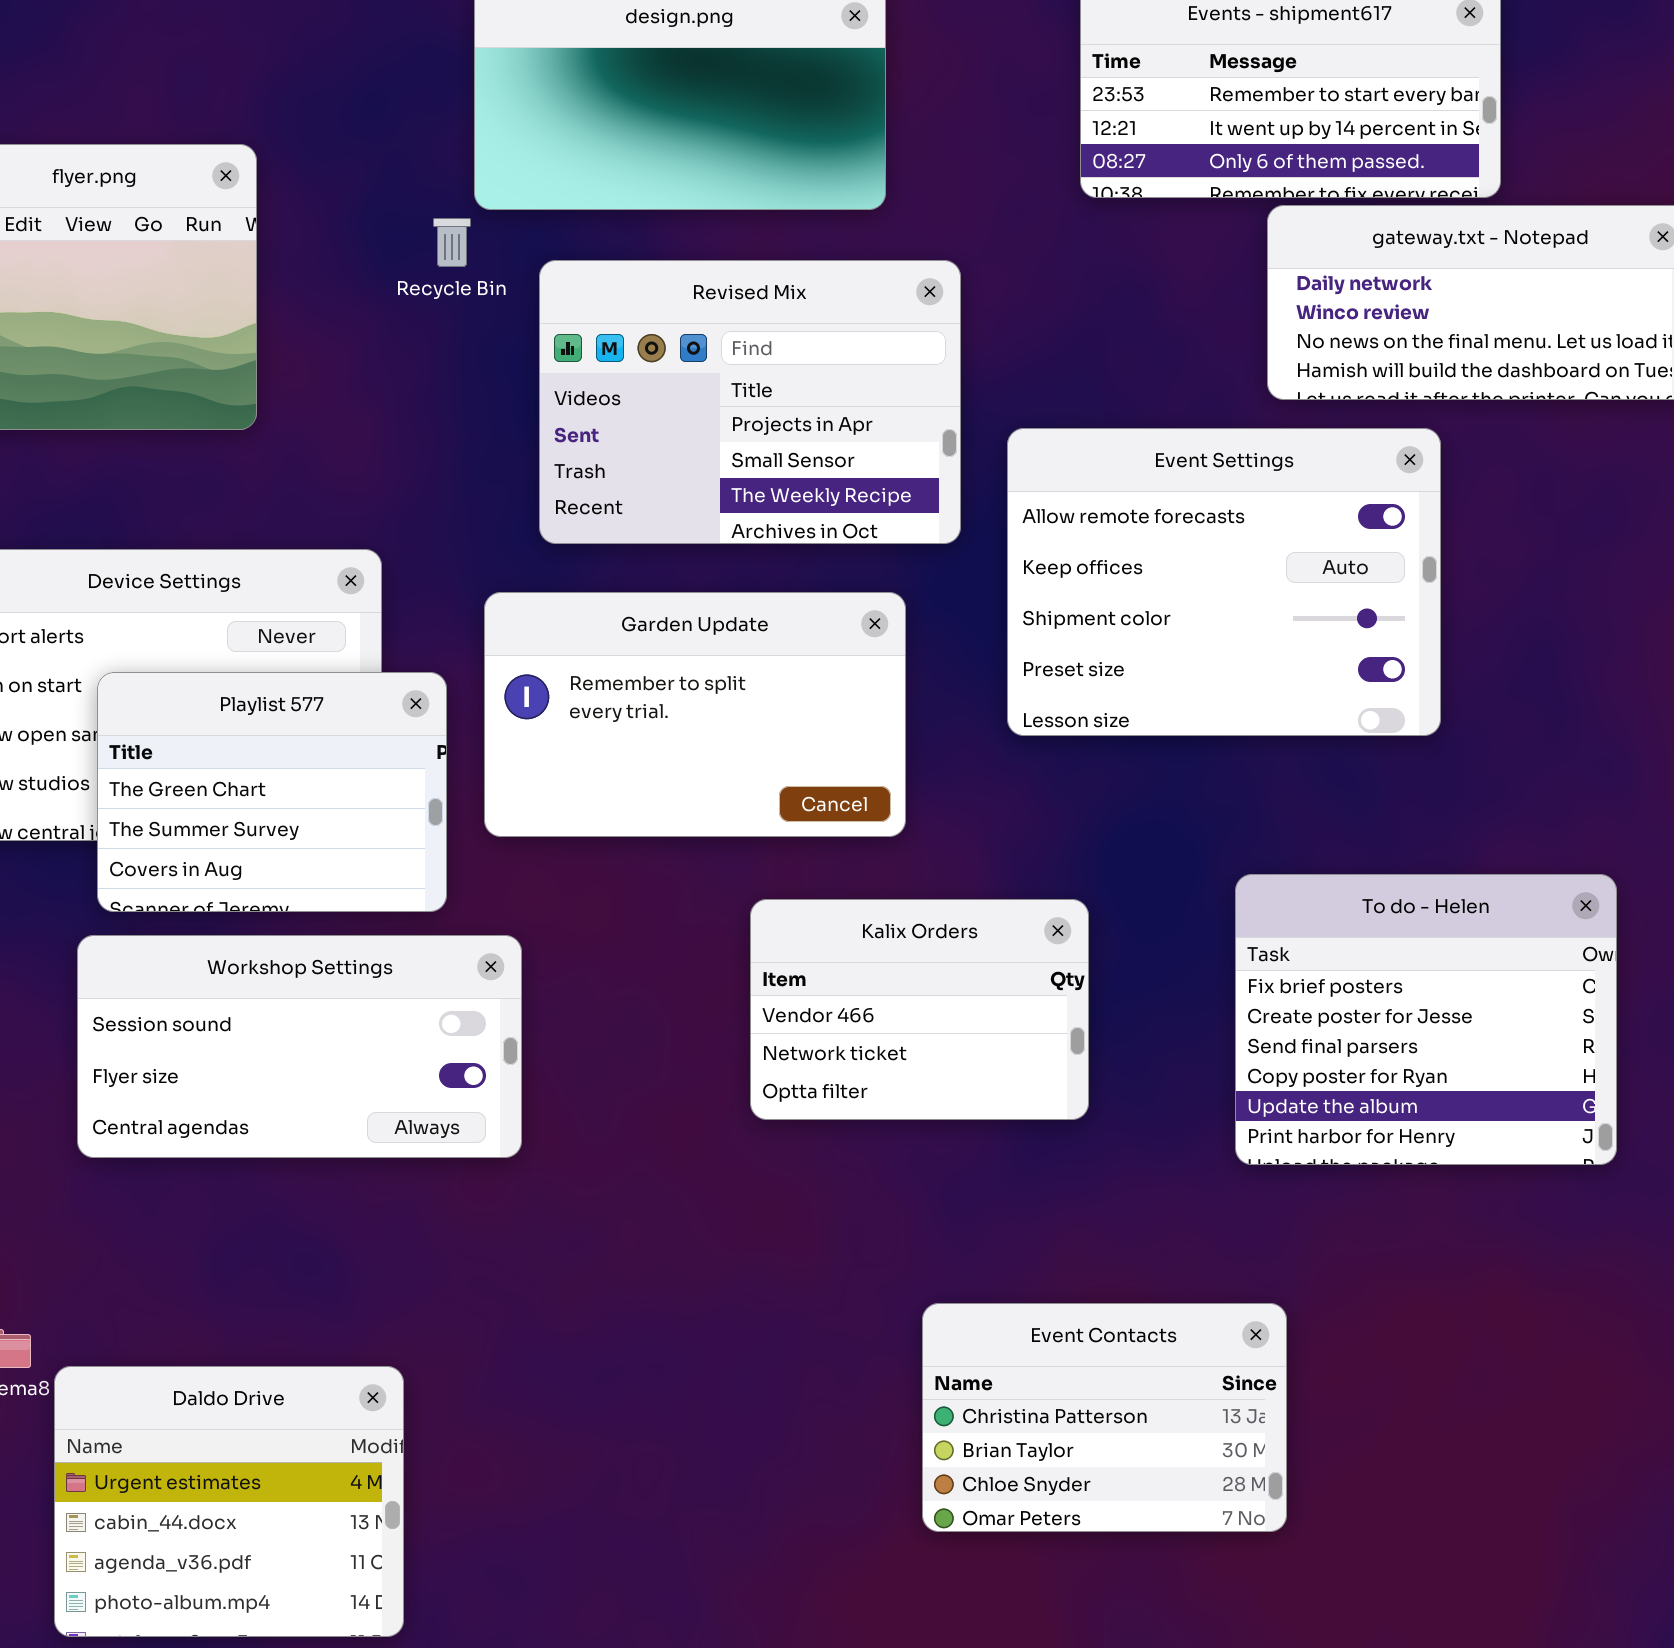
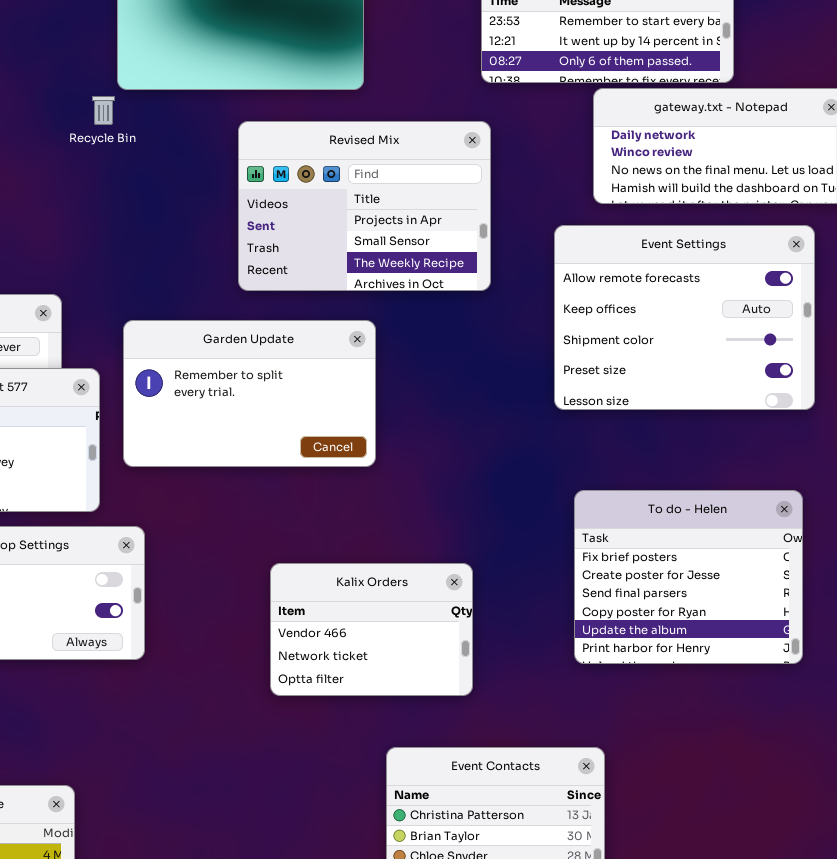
Revised Mix: [539,260,961,544] -> [238,121,491,291], moved
Event Settings: [1007,428,1441,736] -> [554,225,815,410], moved
Kalix Orders: [750,899,1089,1120] -> [270,563,473,696], moved

